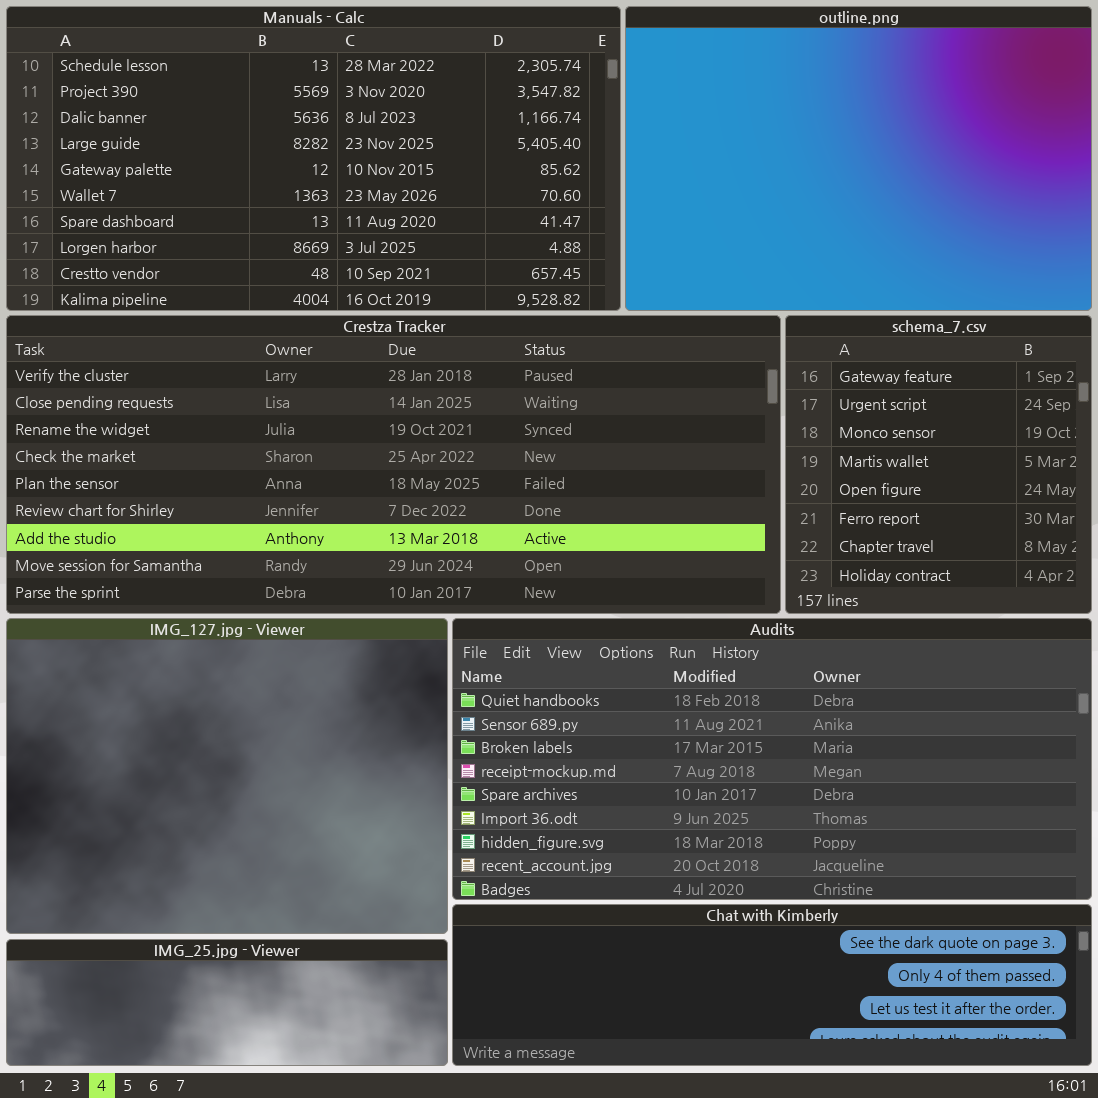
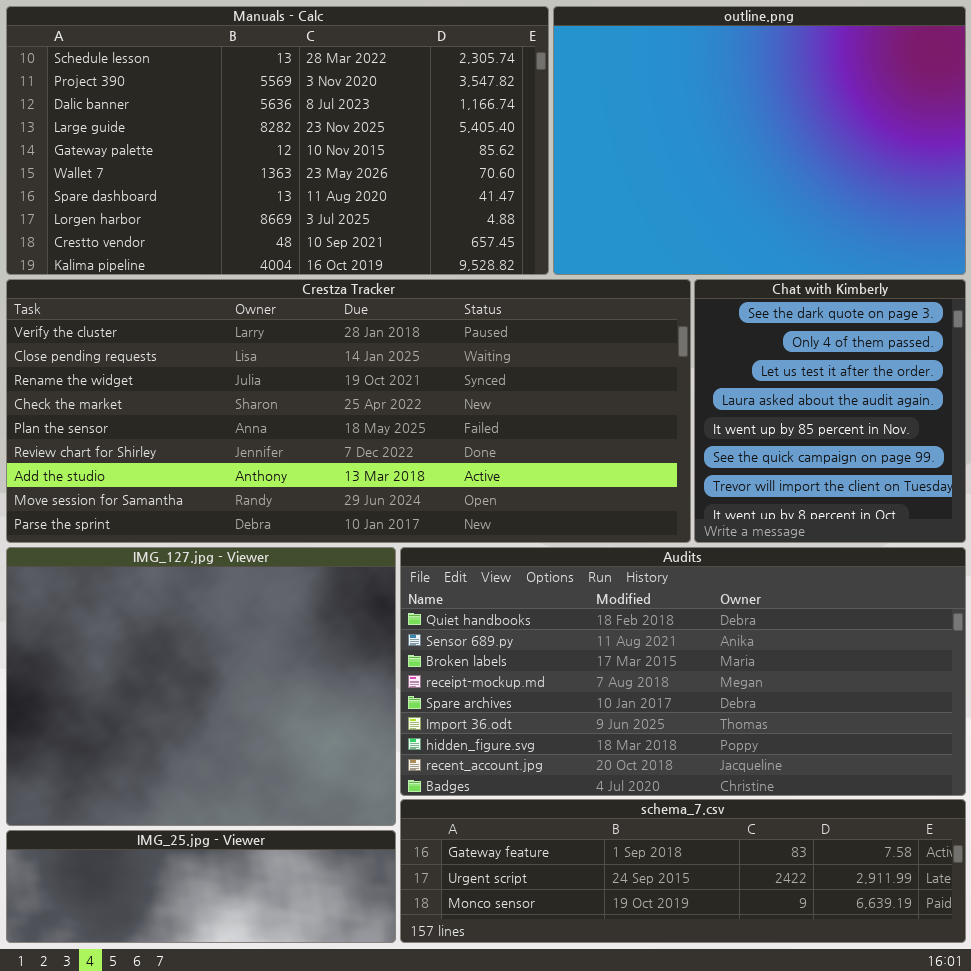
schema_7.csv: [785,315,1092,614] -> [400,799,966,943], moved, resized
Chat with Kimberly: [452,904,1092,1066] -> [694,279,966,543], moved, resized

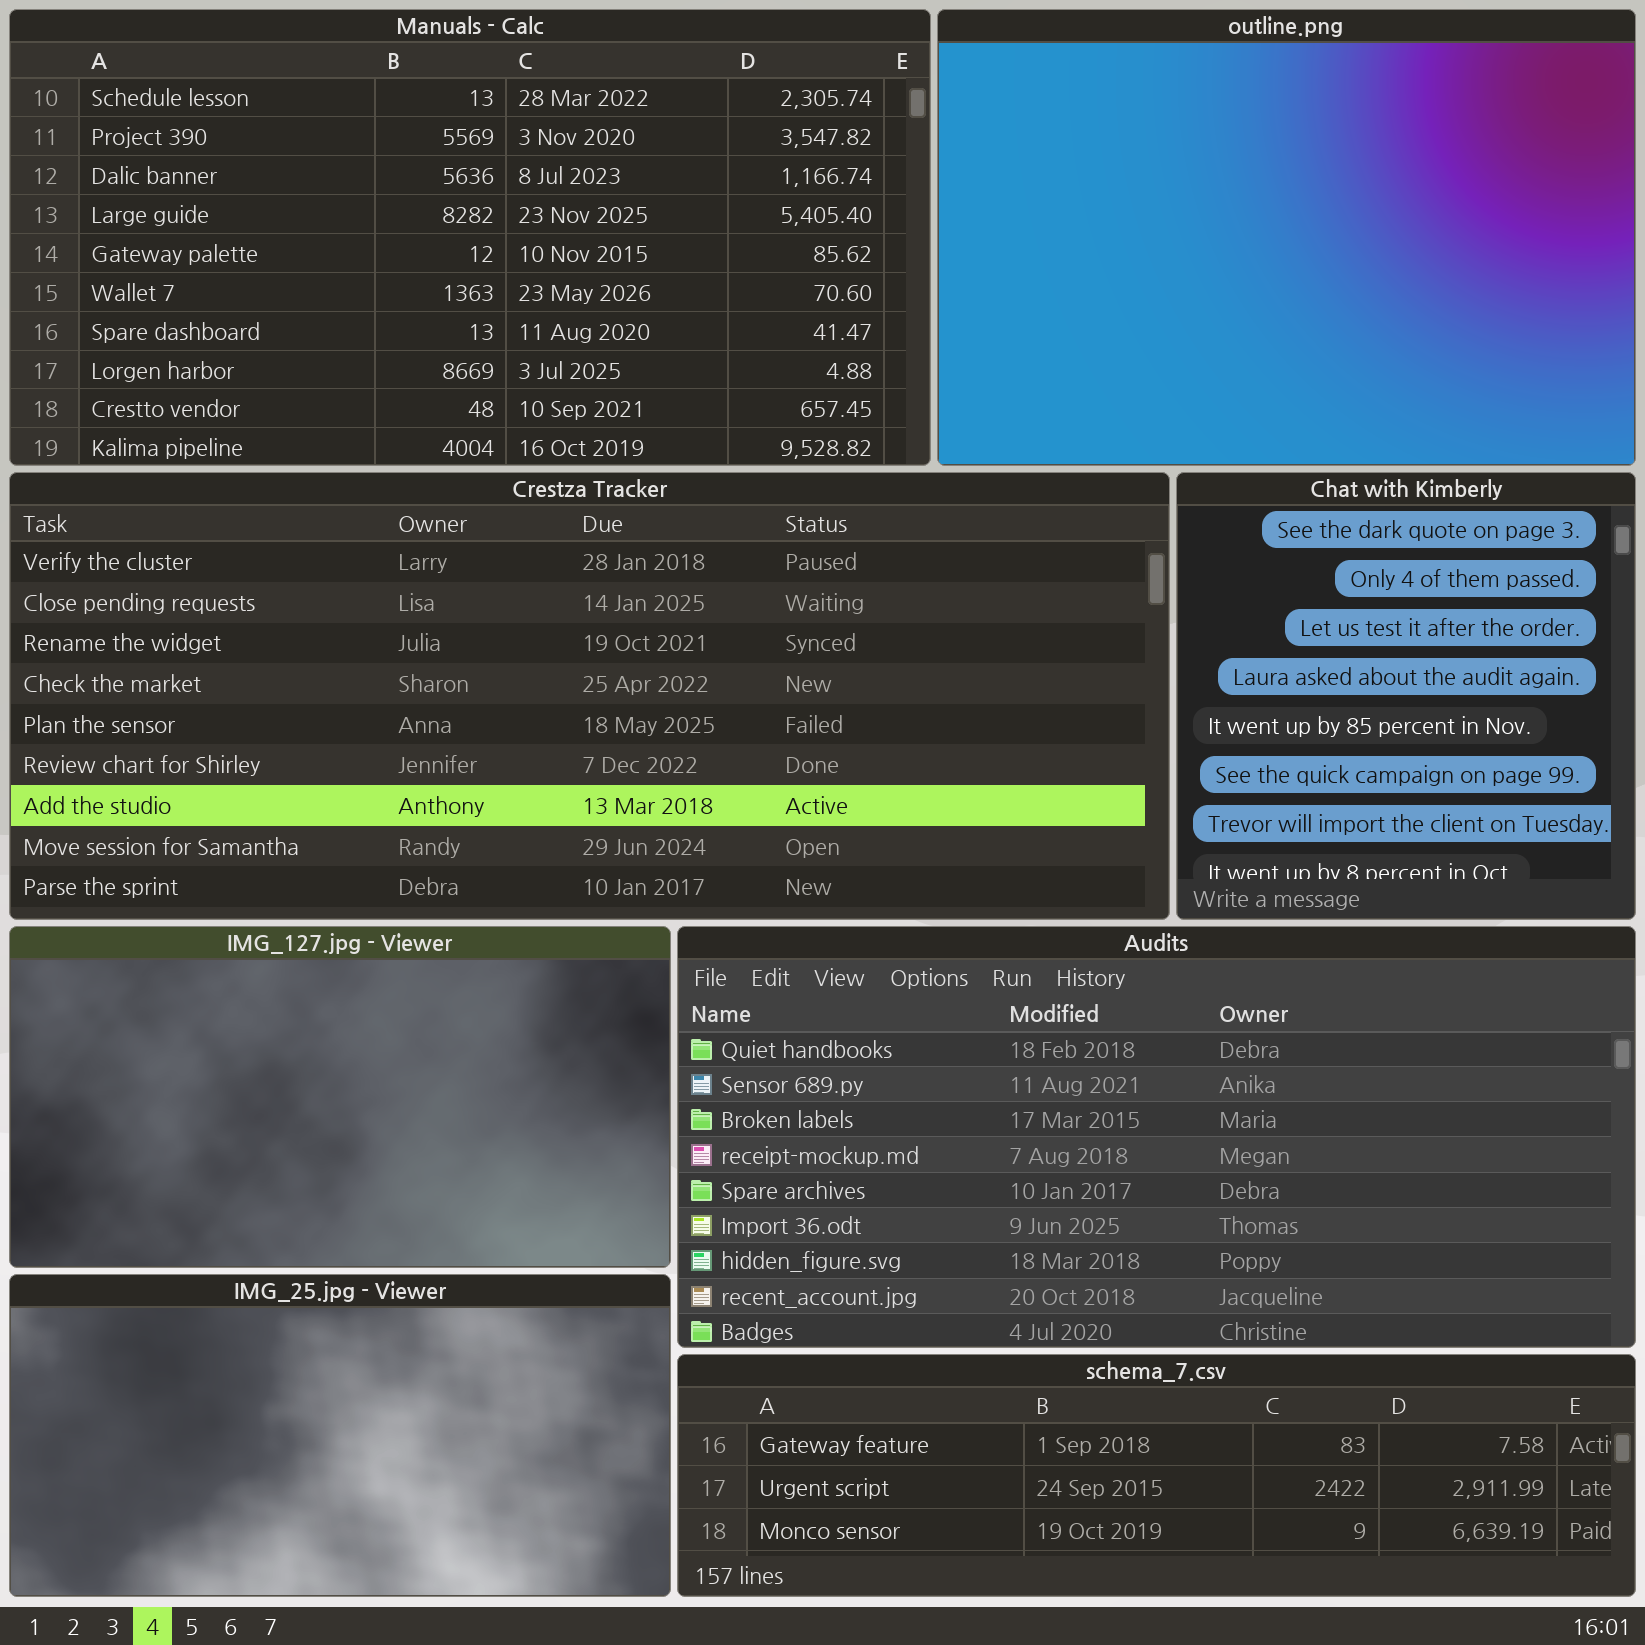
IMG_127.jpg - Viewer: [6,547,396,826] -> [9,926,671,1268], resized
IMG_25.jpg - Viewer: [6,830,396,943] -> [9,1274,671,1597], resized

